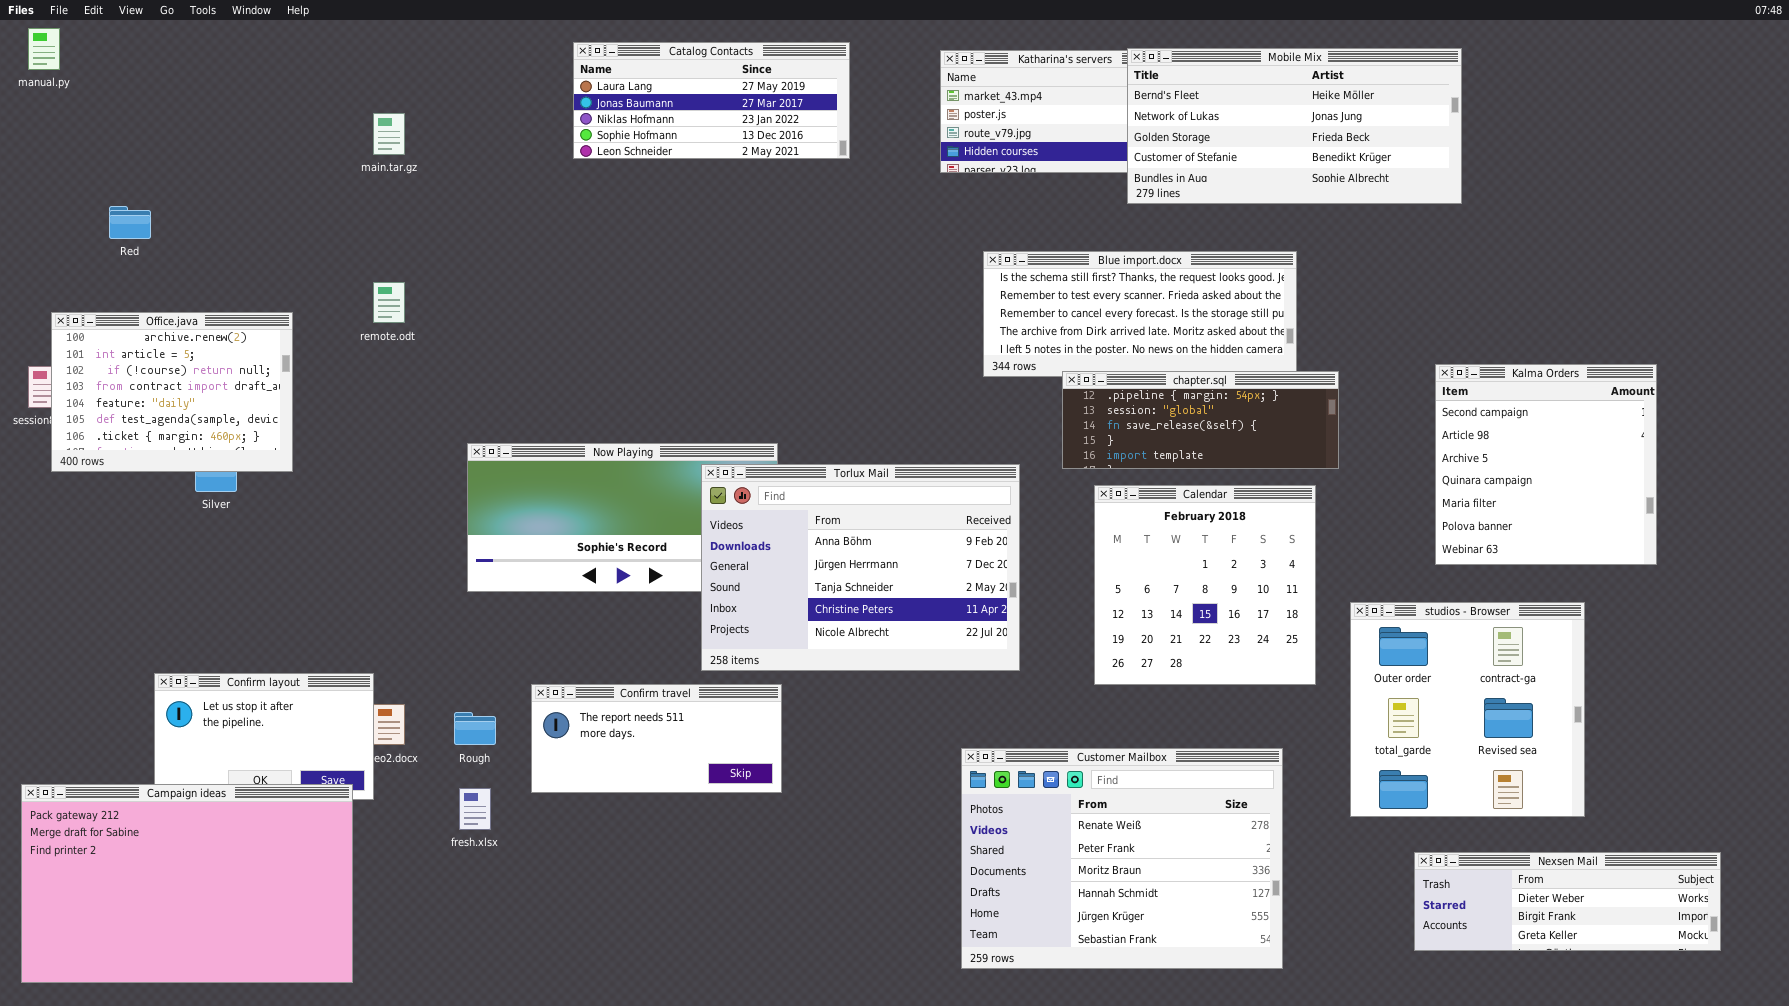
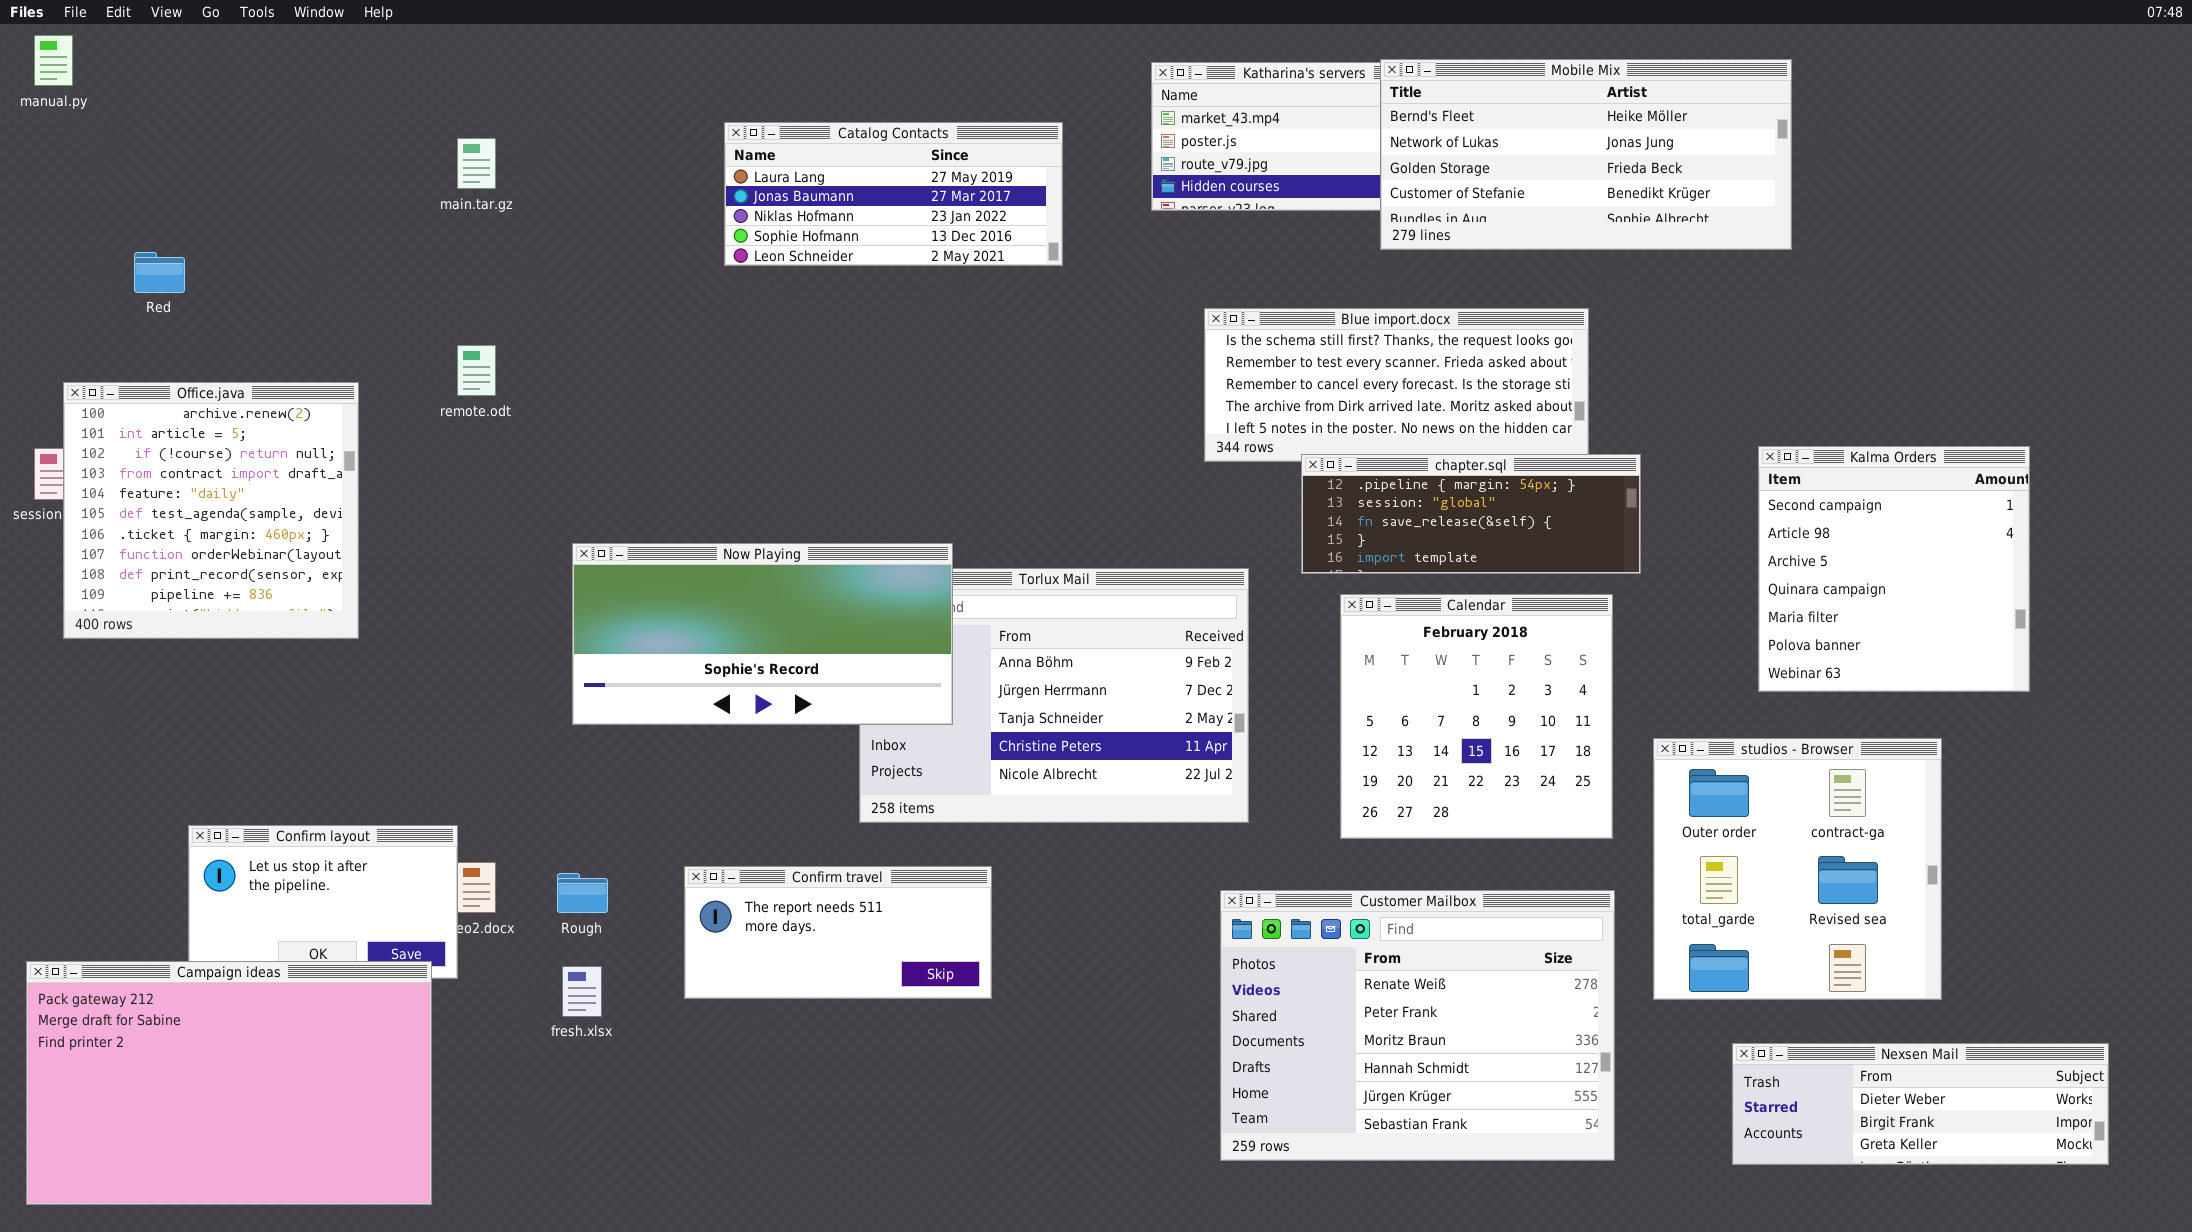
Catalog Contacts: [573,42,850,159] -> [724,122,1063,266], moved
Office.java: [51,312,293,472] -> [63,382,359,639], resized
Now Playing: [467,443,778,592] -> [572,543,953,725], raised
Confirm travel: [531,684,782,793] -> [684,866,992,999], moved
Customer Mailbox: [961,748,1283,969] -> [1220,890,1615,1161], moved

